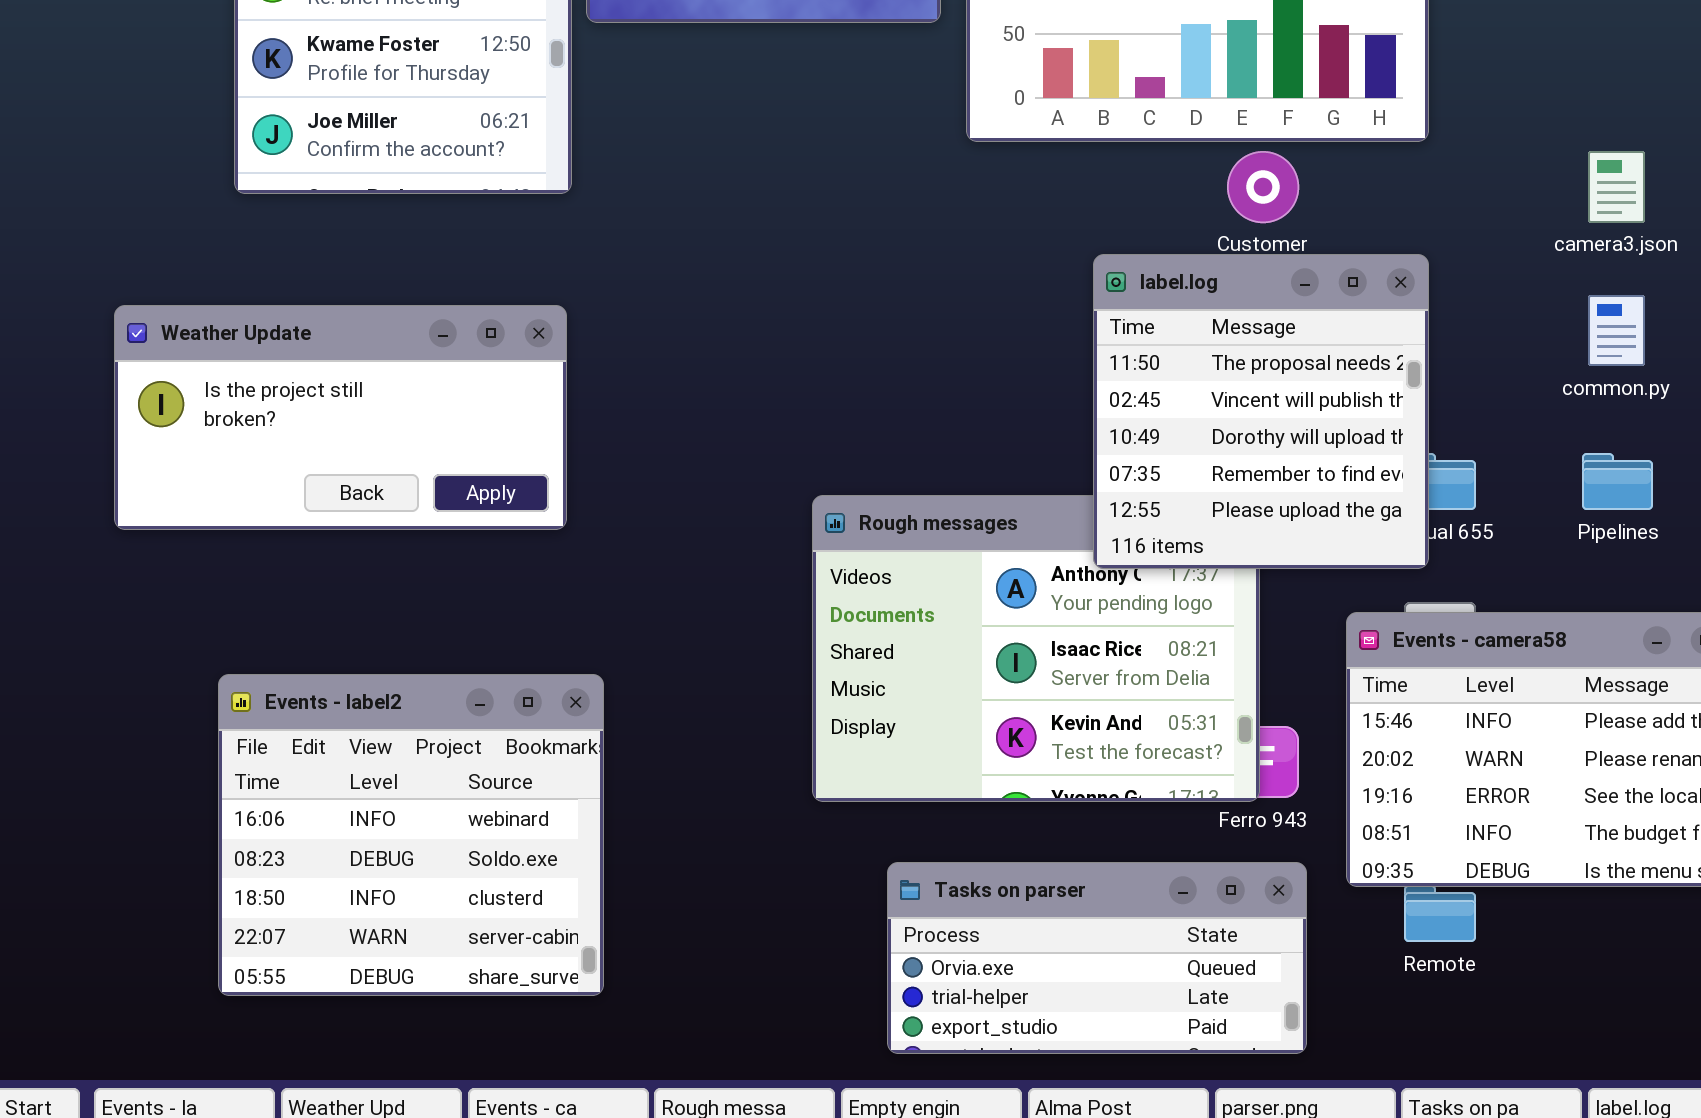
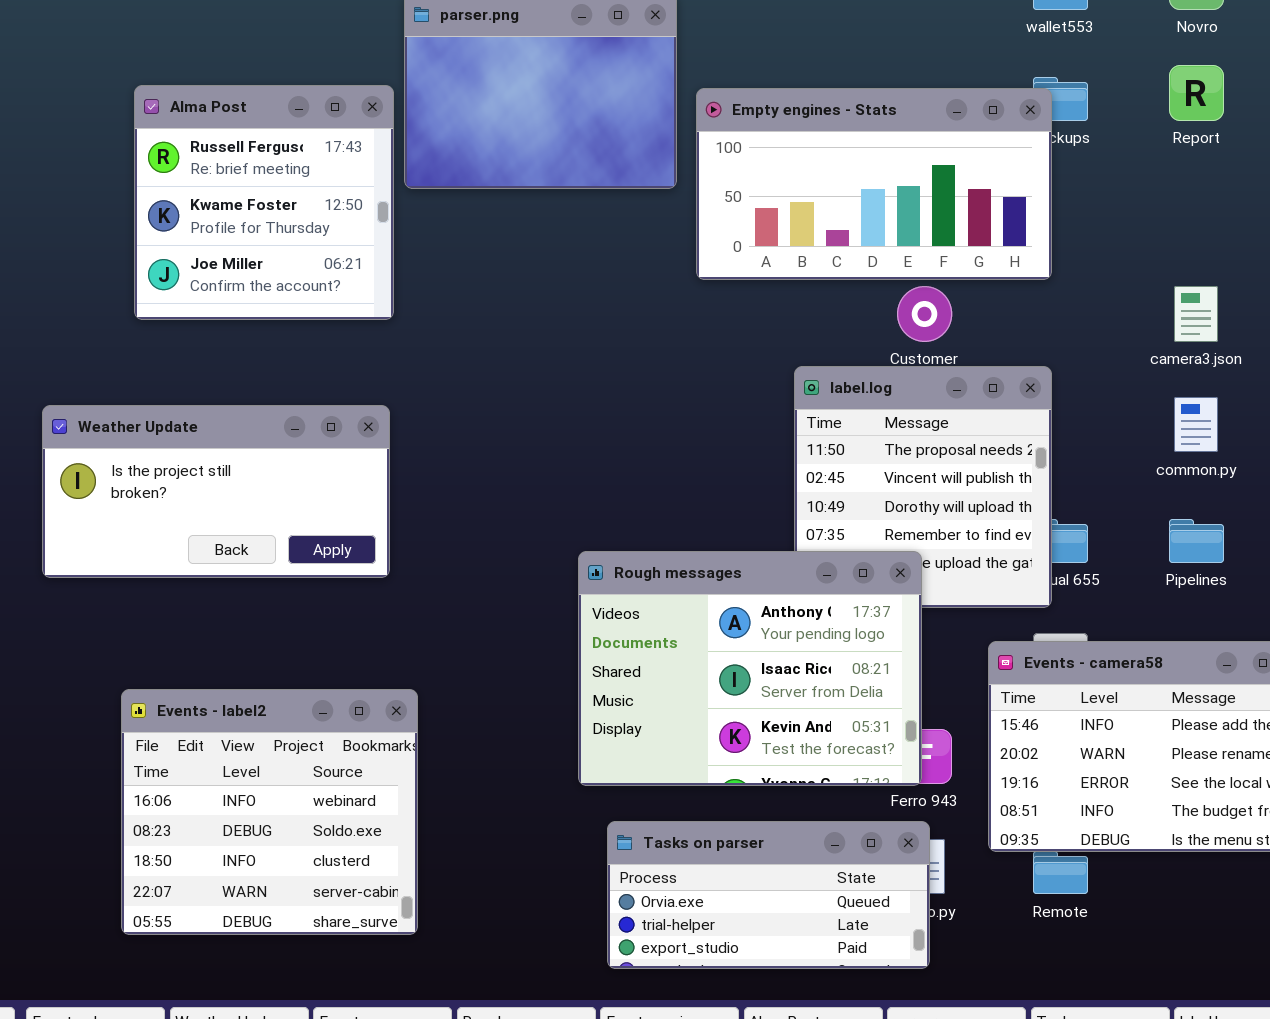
Rough messages: [812,495,1260,802] -> [578,551,922,786], raised
Tasks on parser: [887,862,1307,1054] -> [607,821,930,969], moved

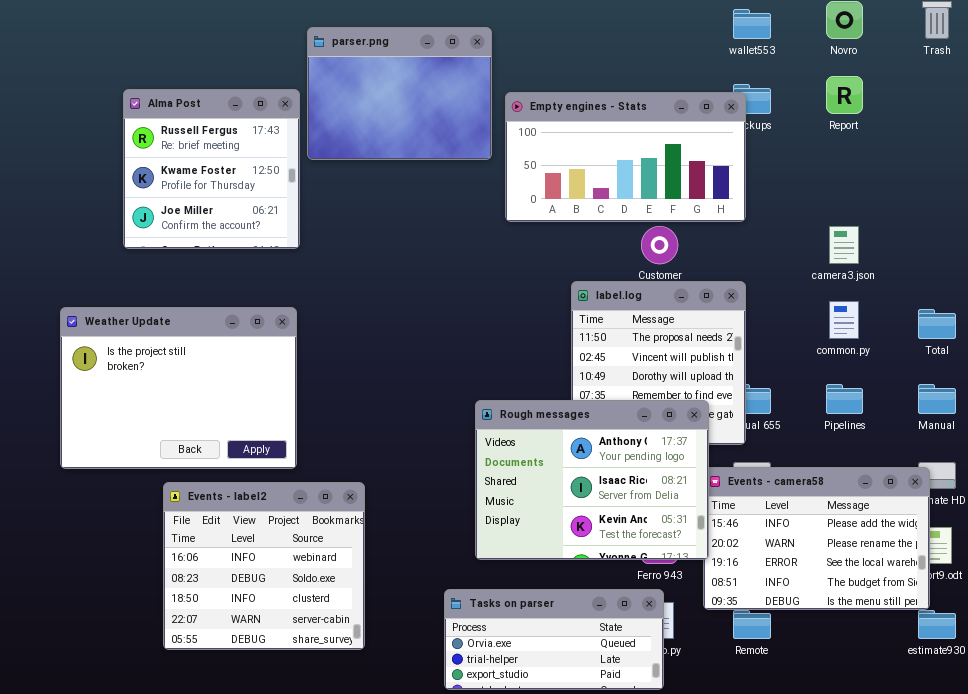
Weather Update: [42,405,390,578] -> [60,307,297,469], resized
Rough messages: [578,551,922,786] -> [475,400,709,560], moved
Events - label2: [121,689,418,935] -> [163,482,365,650], moved

